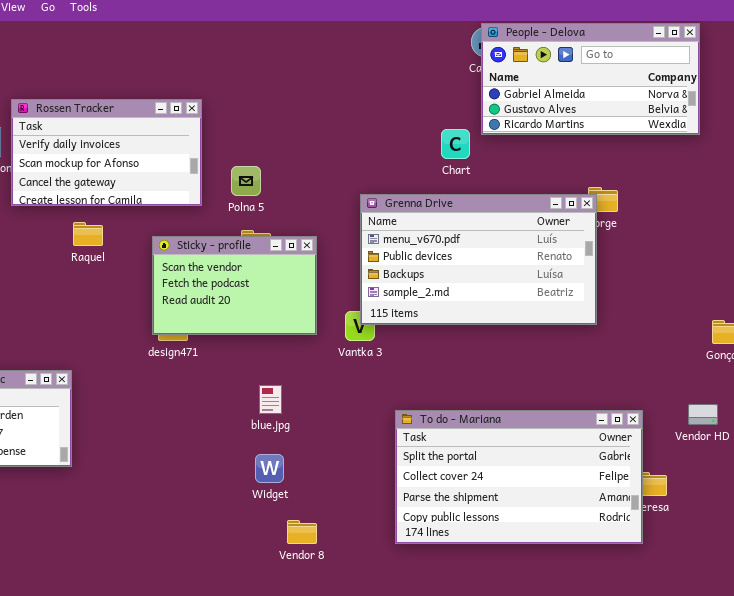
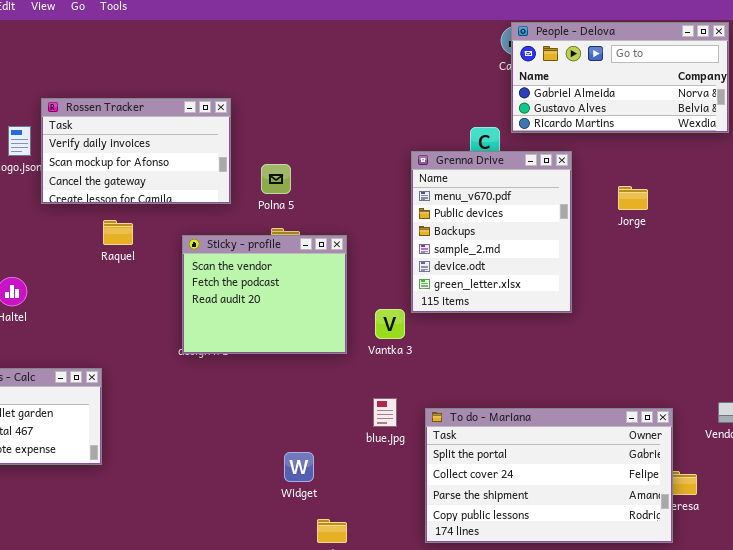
Grenna Drive: [360,194,597,325] -> [411,151,572,313], moved, resized
Sticky - profile: [152,236,317,335] -> [182,235,347,354], resized
blue.jpg: [259,385,282,414] -> [373,398,397,427], moved

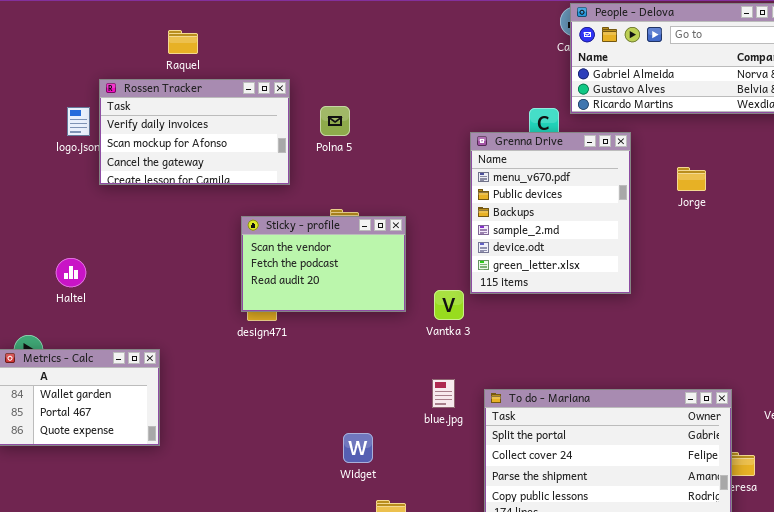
Polna 5: [261,164,291,194] -> [320,106,350,136], moved
Raquel: [103,220,133,245] -> [168,30,198,54], moved
Sticky - profile: [182,235,347,354] -> [241,216,406,312], resized

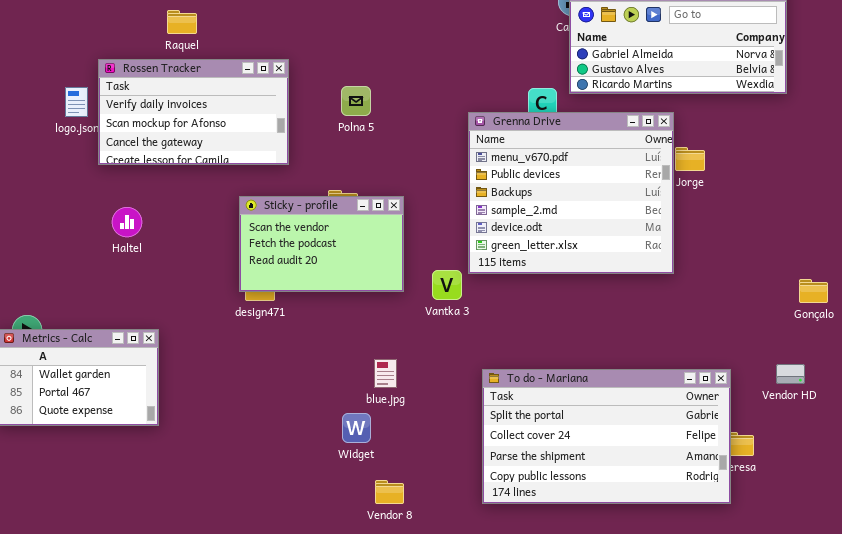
Polna 5: [320,106,350,136] -> [341,86,371,116], moved
Grenna Drive: [470,132,631,294] -> [468,112,674,274], resized
Haltel: [56,258,86,287] -> [112,207,142,237], moved
blue.jpg: [432,379,455,408] -> [374,359,397,388], moved

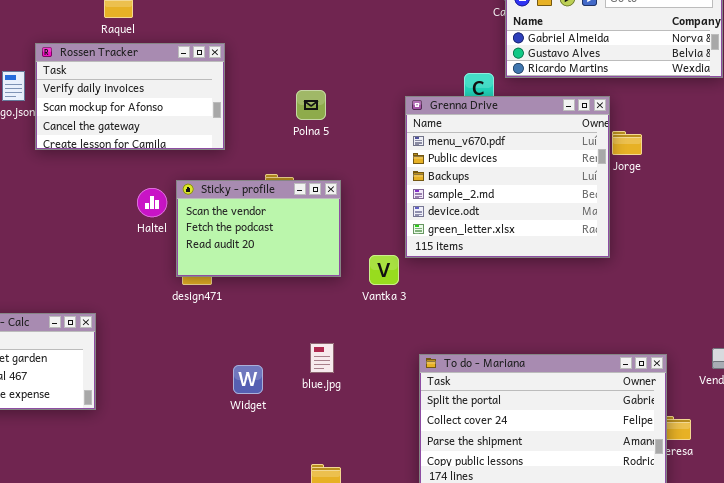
Polna 5: [341,86,371,116] -> [296,90,326,120], moved
Haltel: [112,207,142,237] -> [137,188,167,217], moved
Widget: [342,413,371,443] -> [233,365,263,394], moved

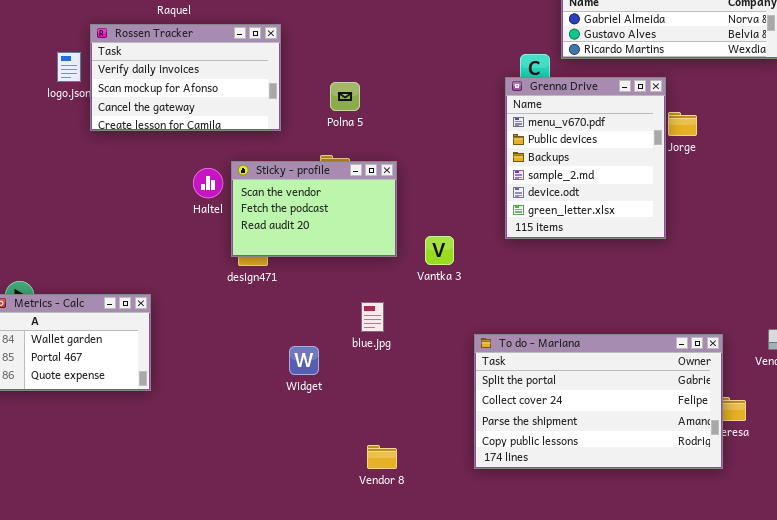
Polna 5: [296,90,326,120] -> [330,82,360,111], moved
Grenna Drive: [405,96,610,258] -> [505,77,666,239], resized
blue.jpg: [310,343,334,373] -> [361,302,384,332], moved

